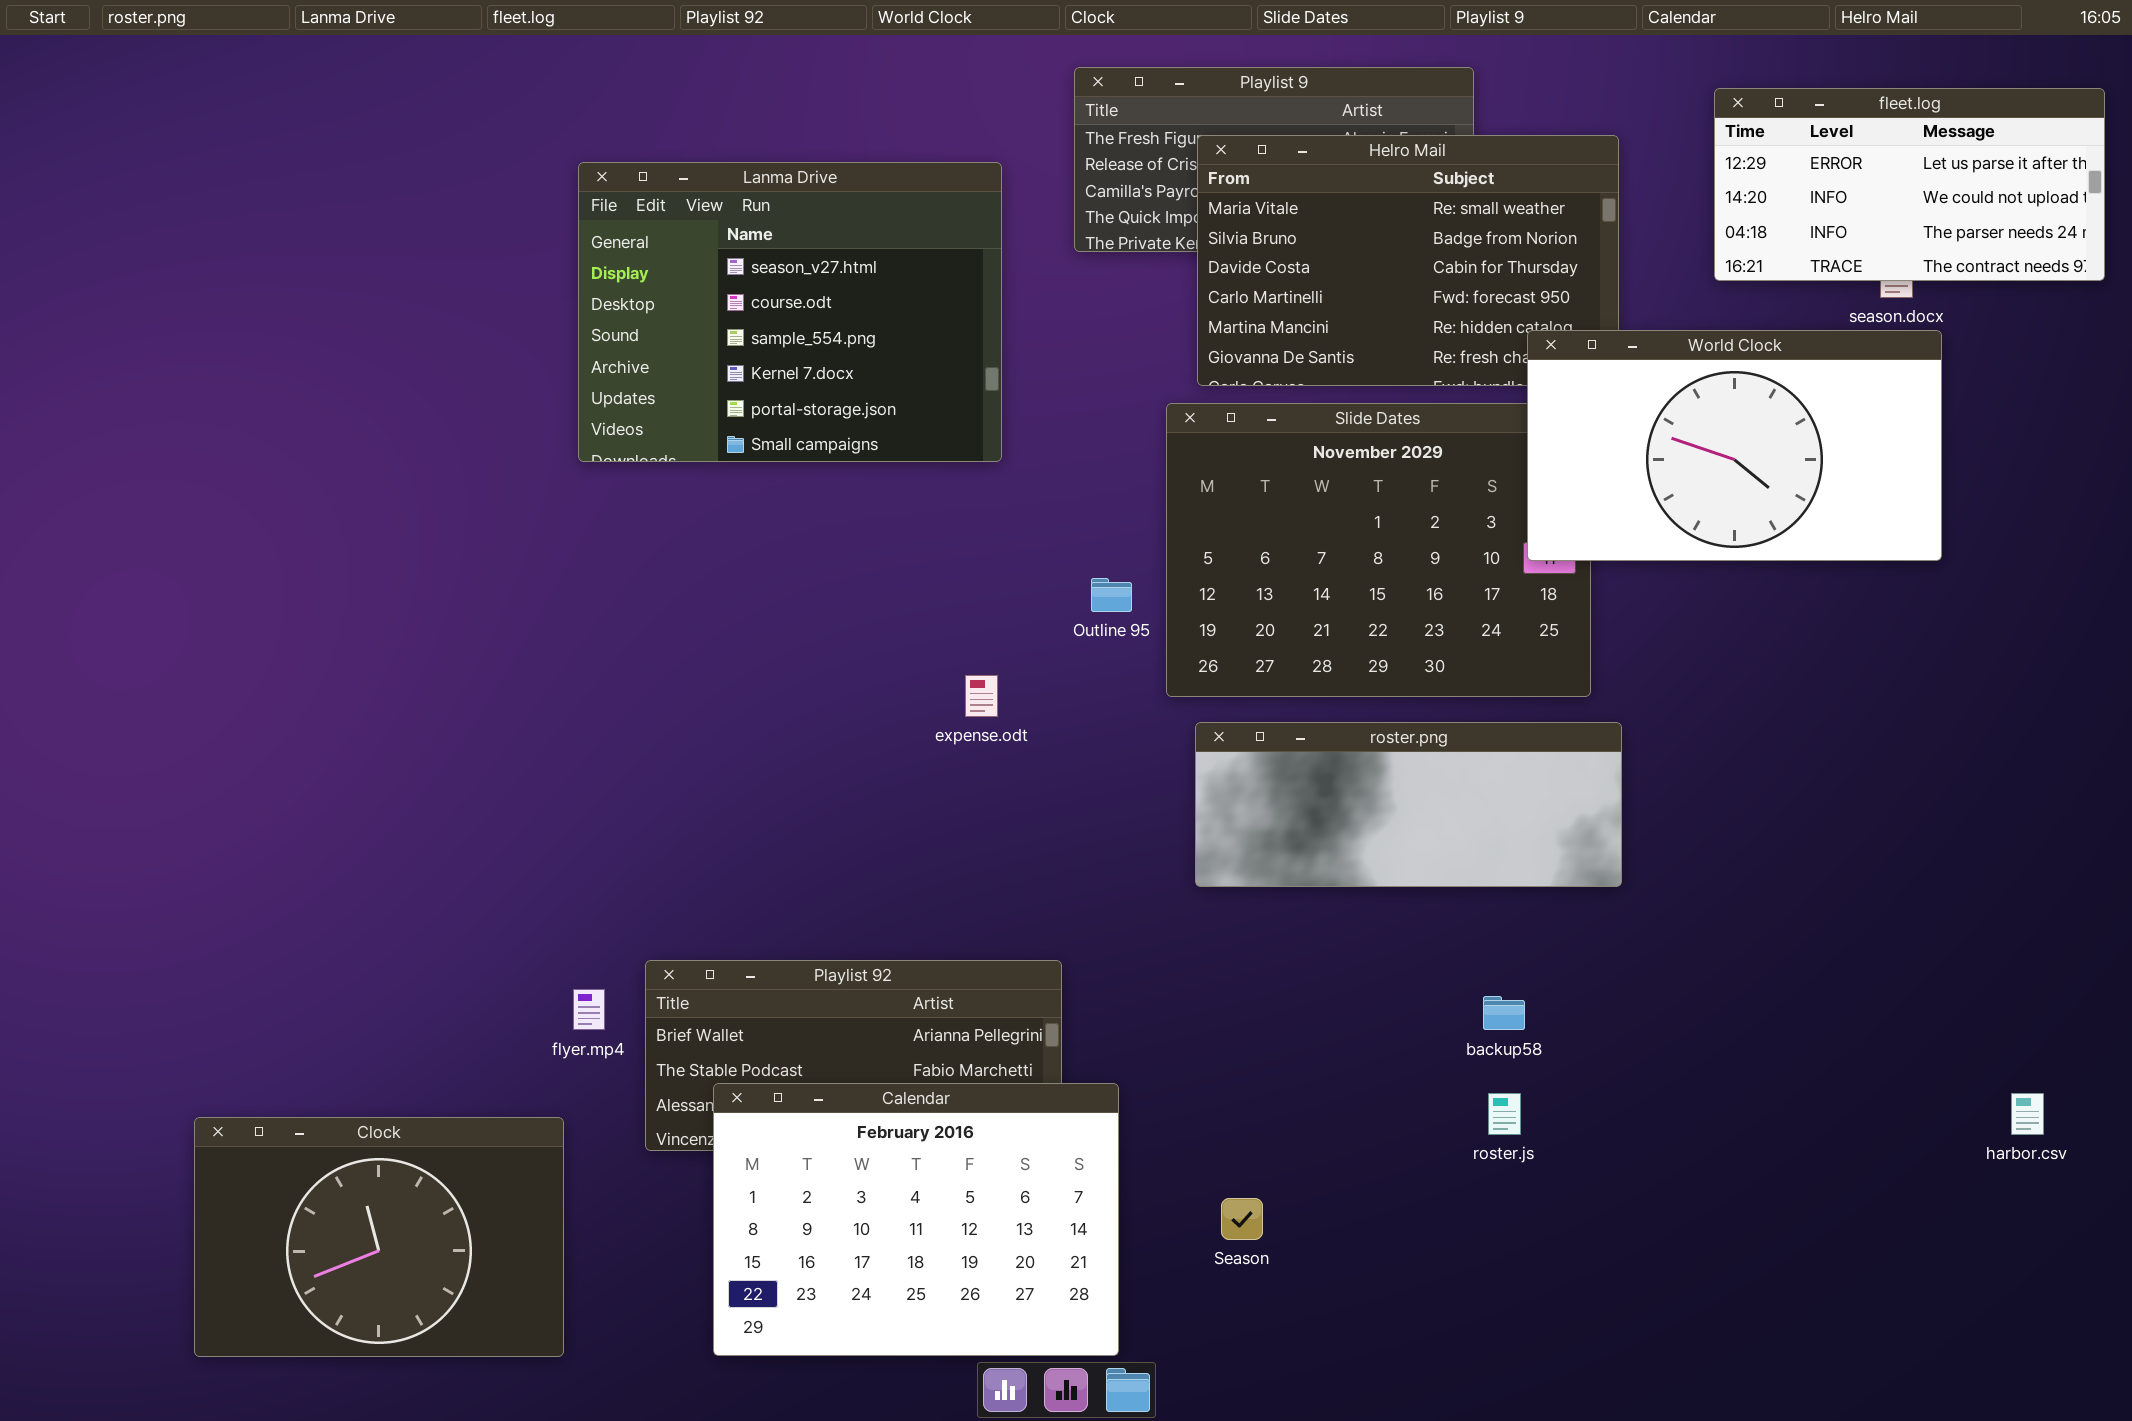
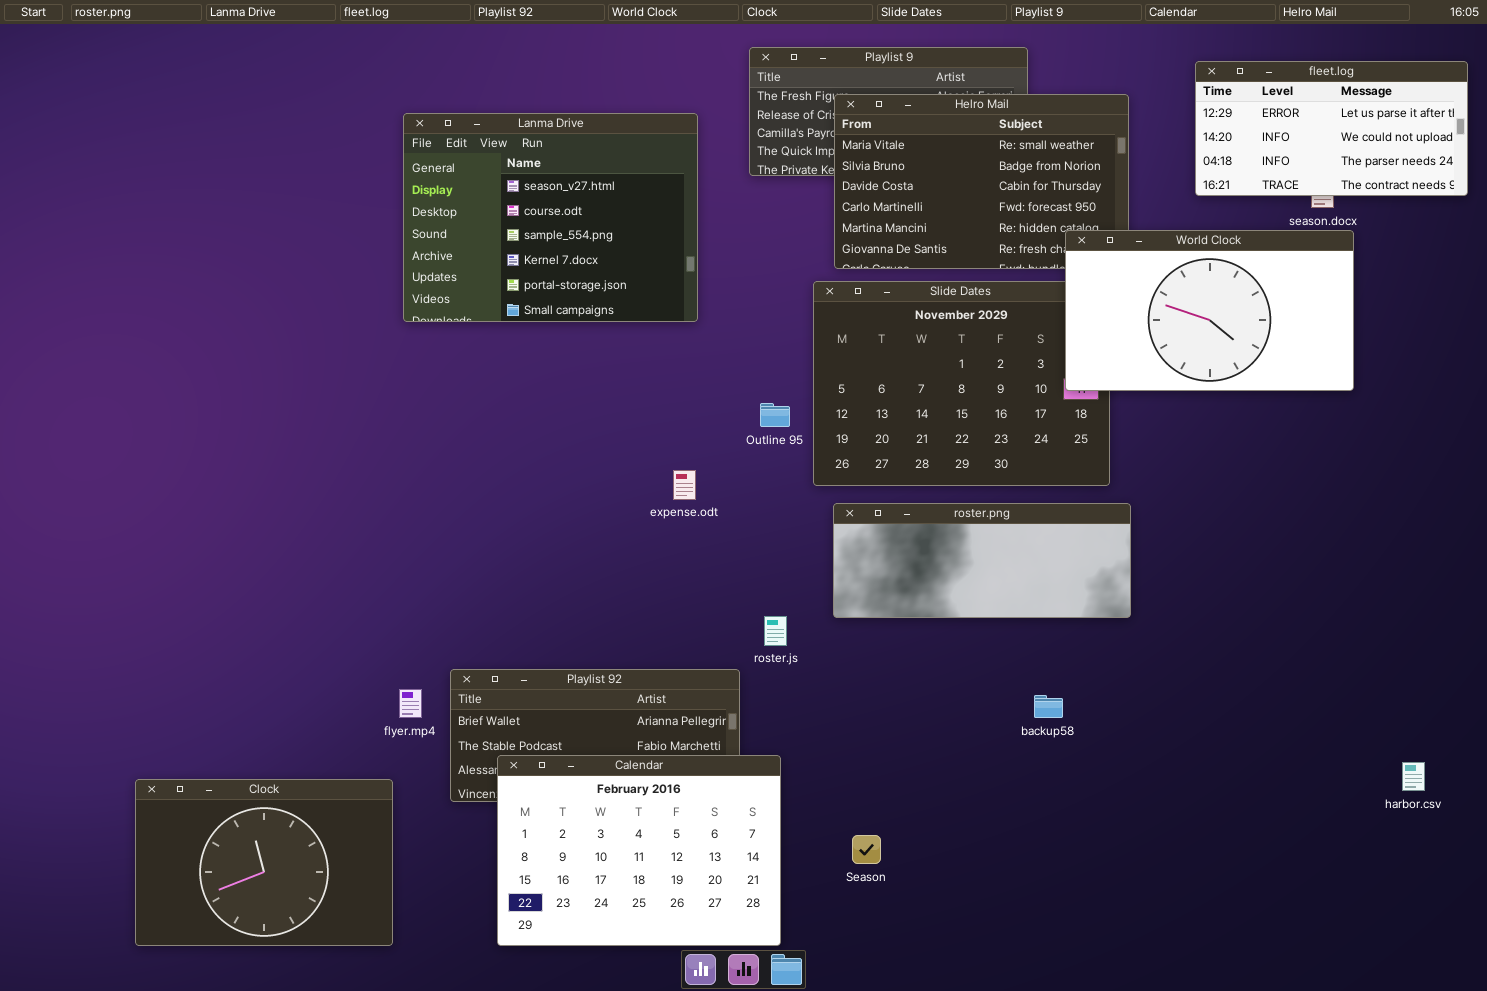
roster.js: [1488,1093,1521,1135] -> [764,616,787,646], moved

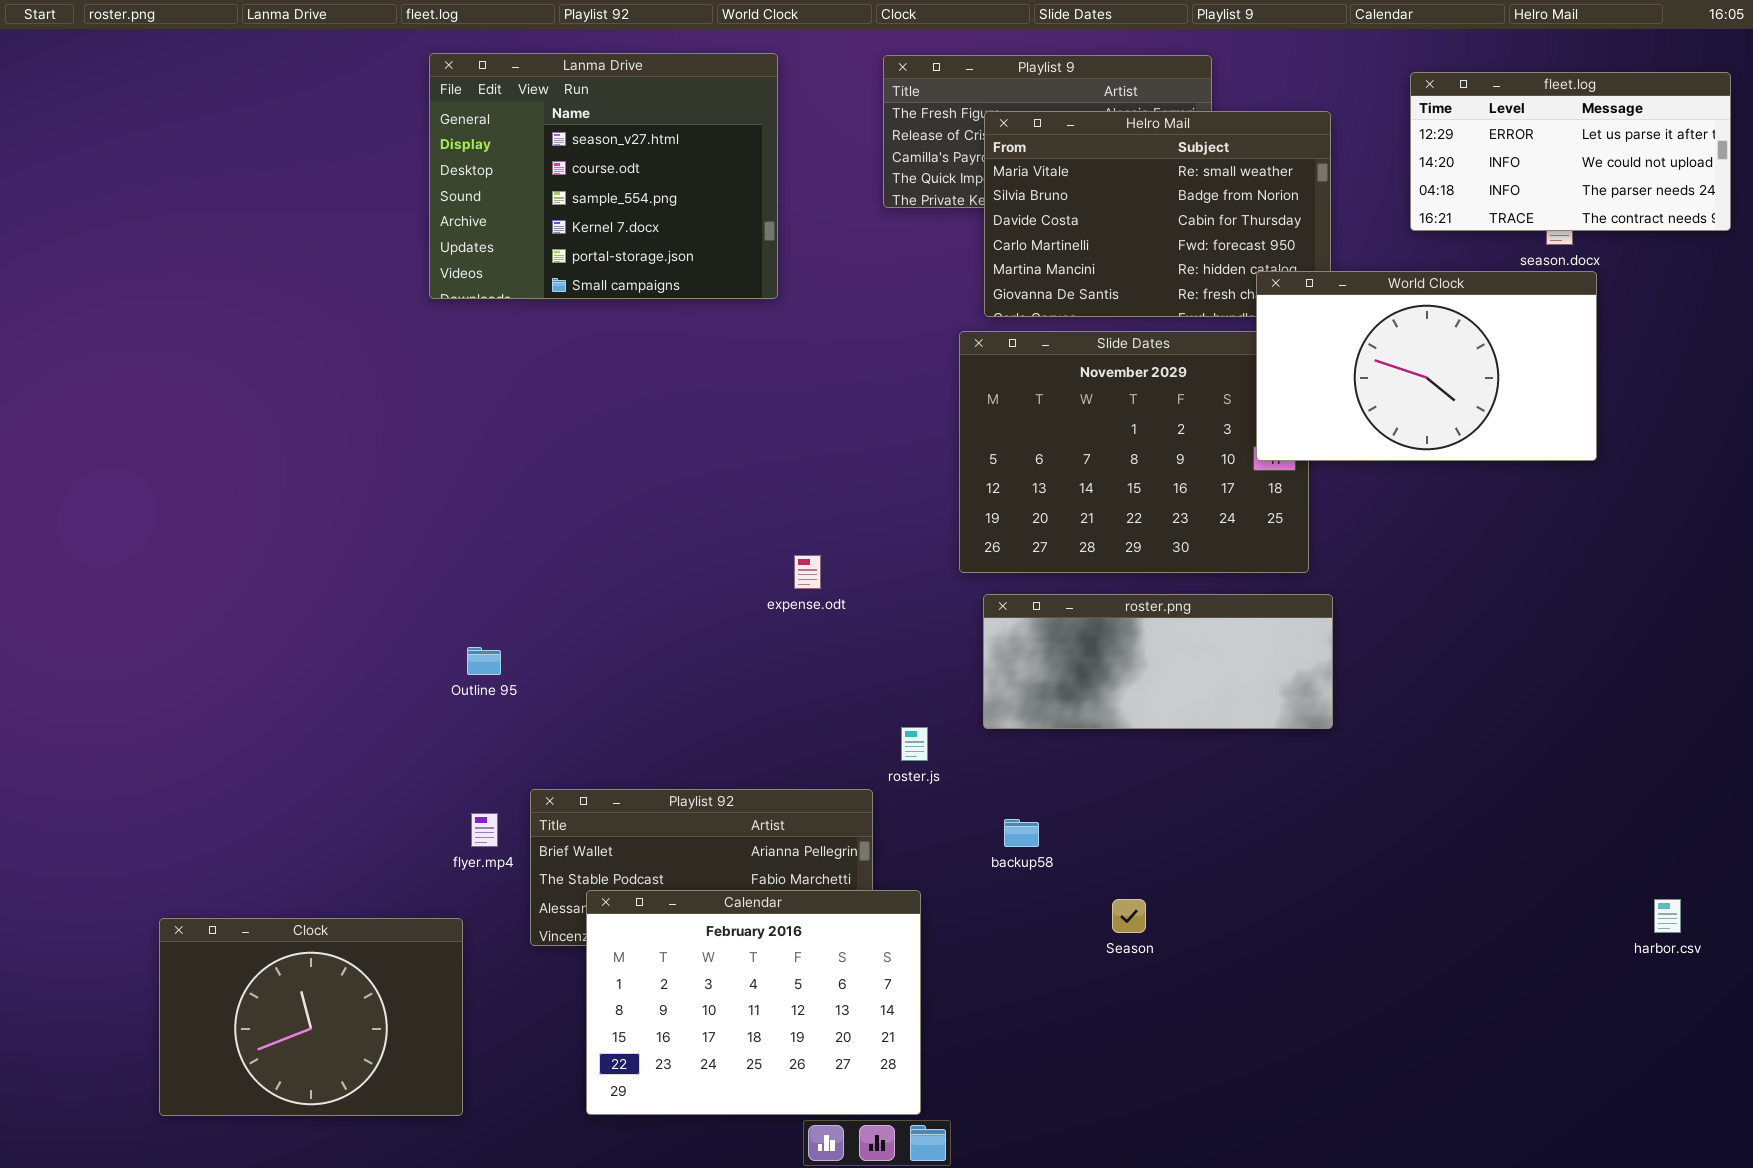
Lanma Drive: [403,113,698,322] -> [429,53,778,299], moved
Outline 95: [760,403,790,427] -> [467,647,501,675], moved
backup58: [1034,695,1063,718] -> [1004,819,1039,847], moved
Season: [852,835,881,864] -> [1112,899,1146,933], moved

